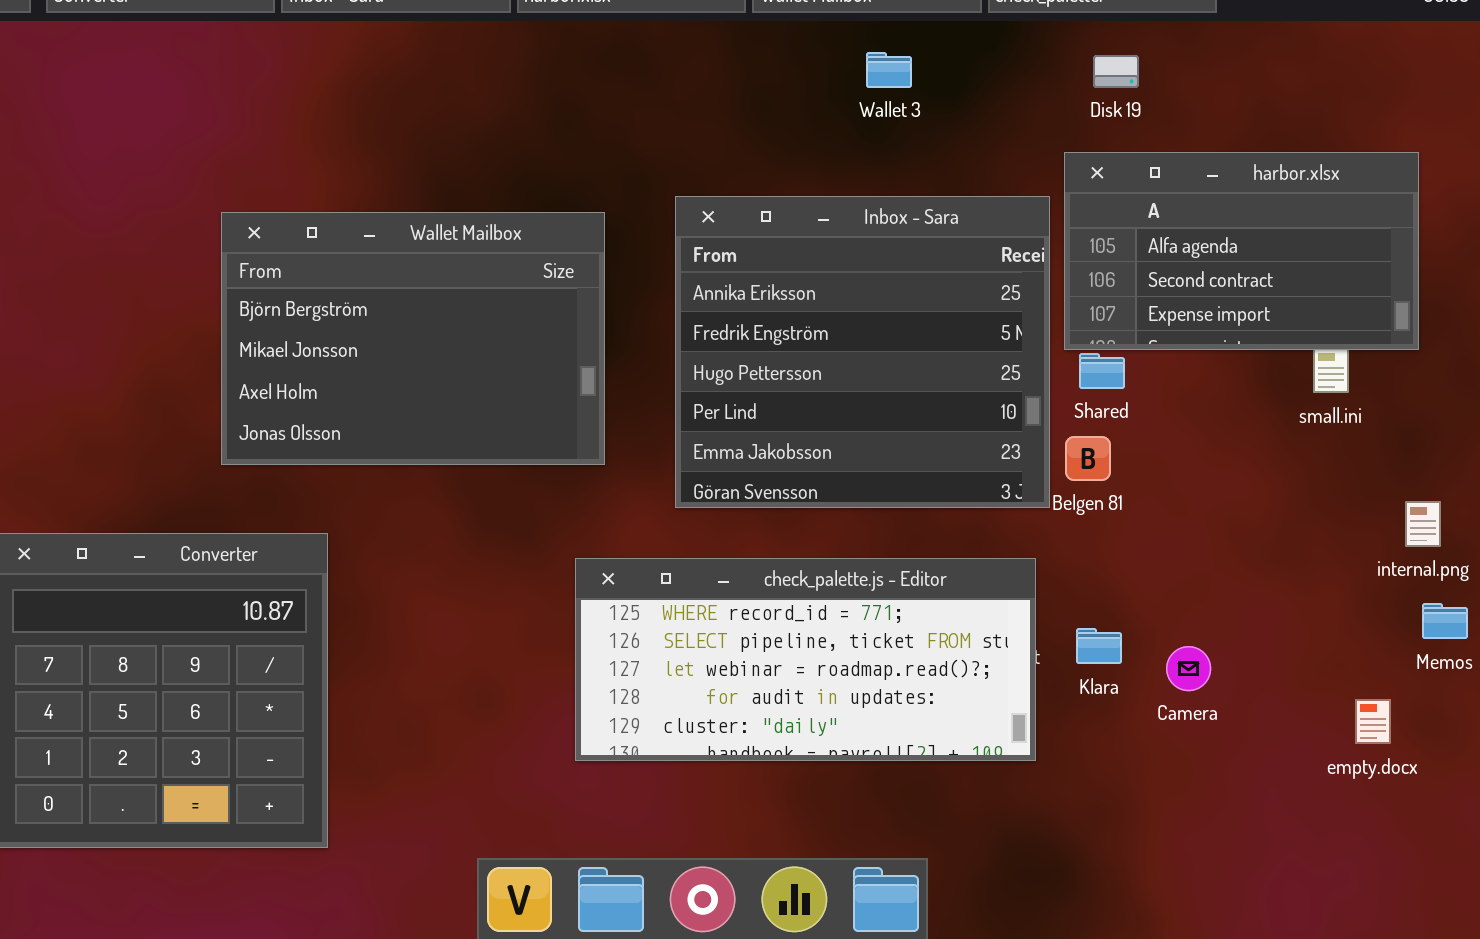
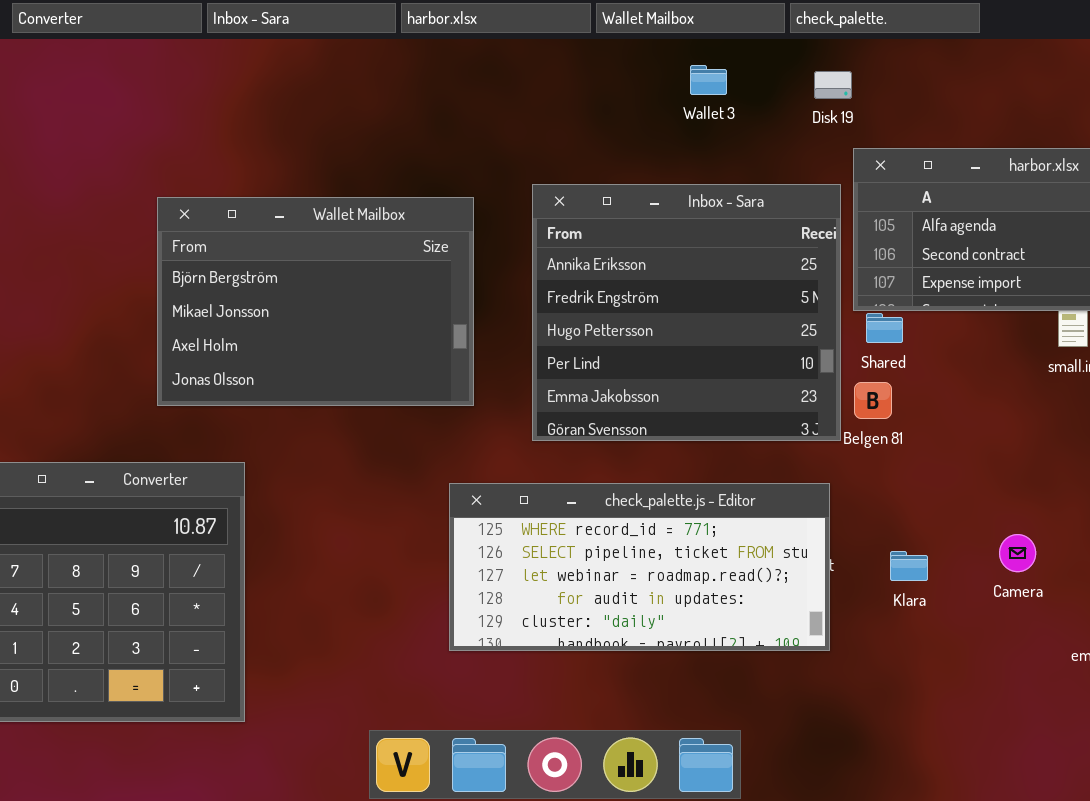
Disk 19: [1093,55,1139,88] -> [814,71,852,99], moved
Klara: [1076,628,1122,664] -> [890,551,928,581], moved
Camera: [1166,646,1211,691] -> [999,534,1036,572], moved

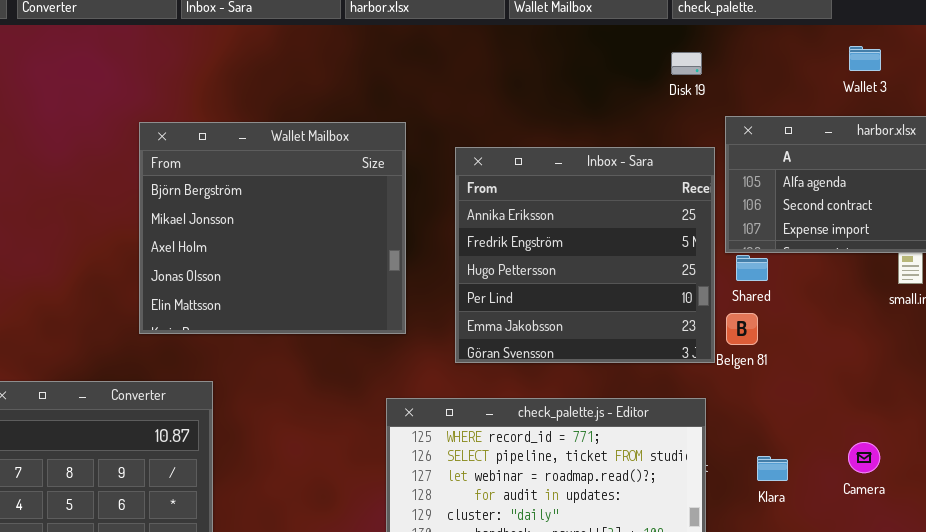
Wallet 3: [690,65,727,95] -> [849,46,881,71], moved
Disk 19: [814,71,852,99] -> [671,52,702,75], moved
Wallet Mailbox: [157,197,474,406] -> [139,122,406,334], resized

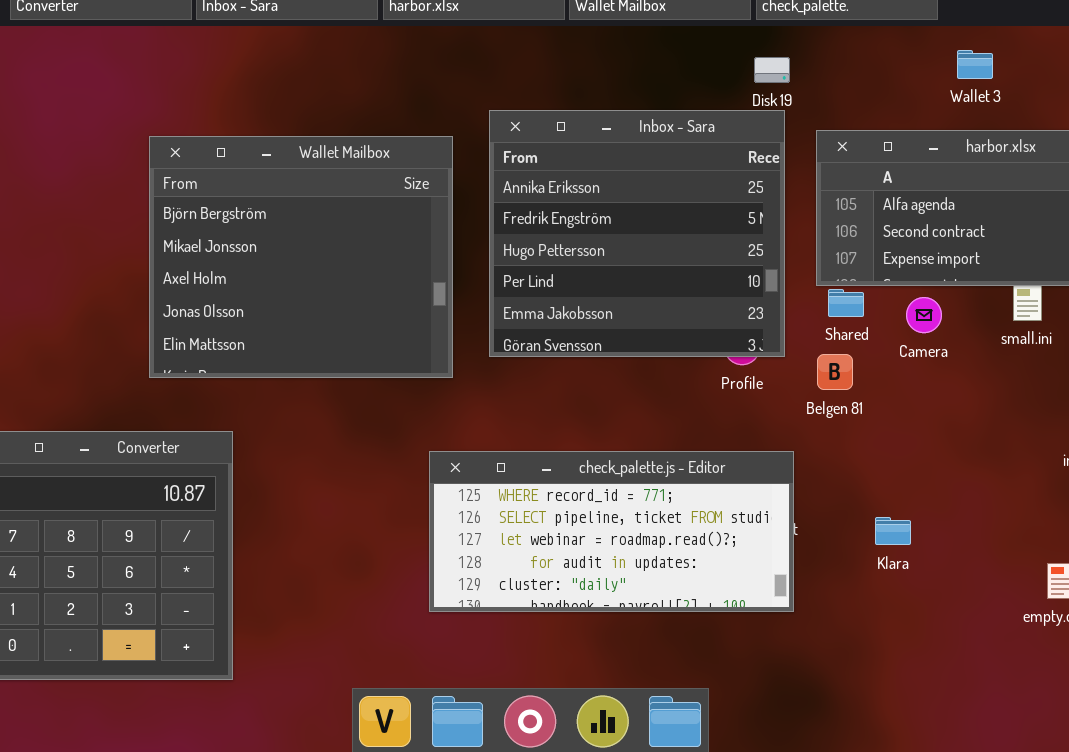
Inbox - Sara: [455,147,715,363] -> [489,110,785,357], moved
Camera: [848,442,880,473] -> [906,297,942,333], moved
Klara: [757,456,788,481] -> [875,517,911,545], moved

